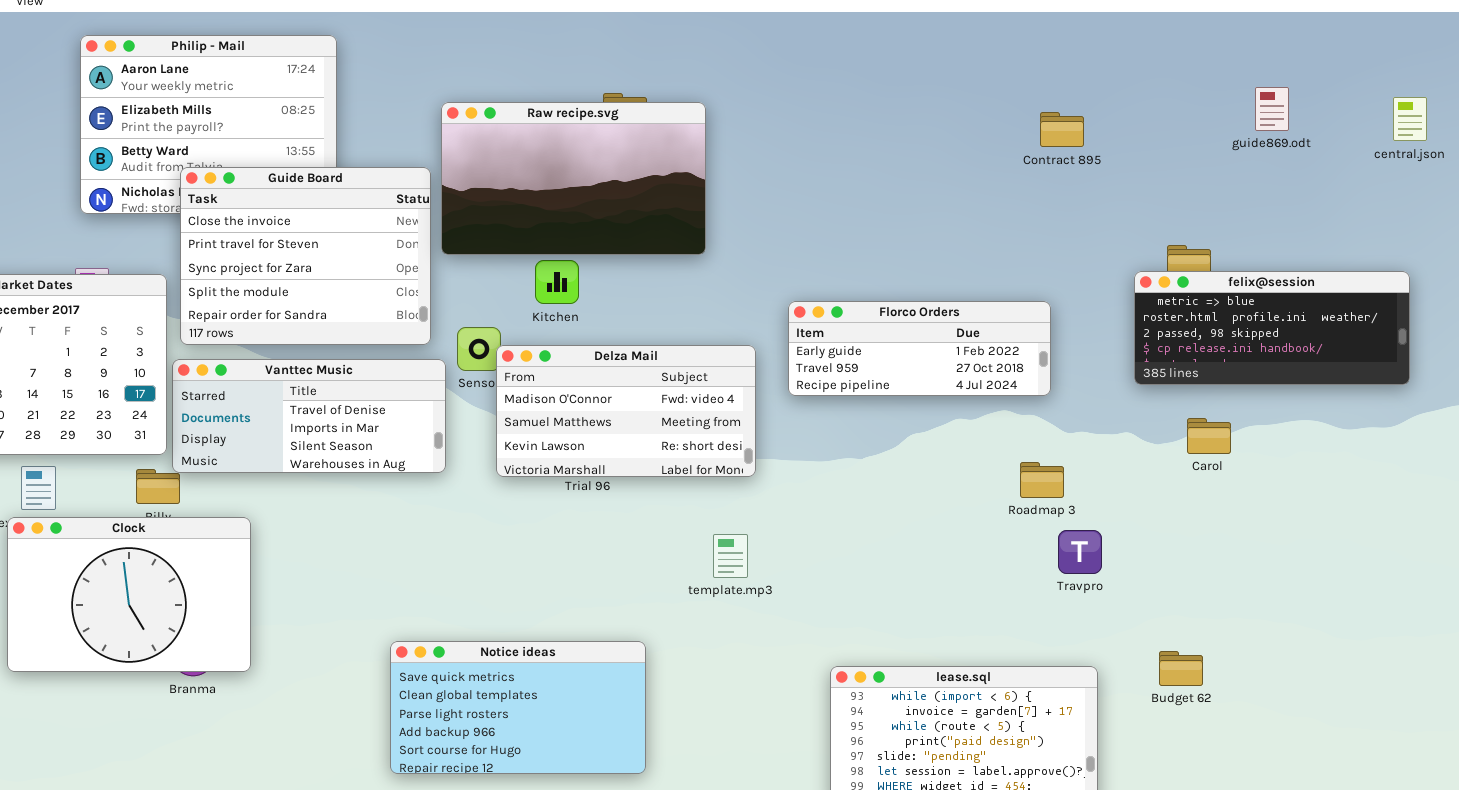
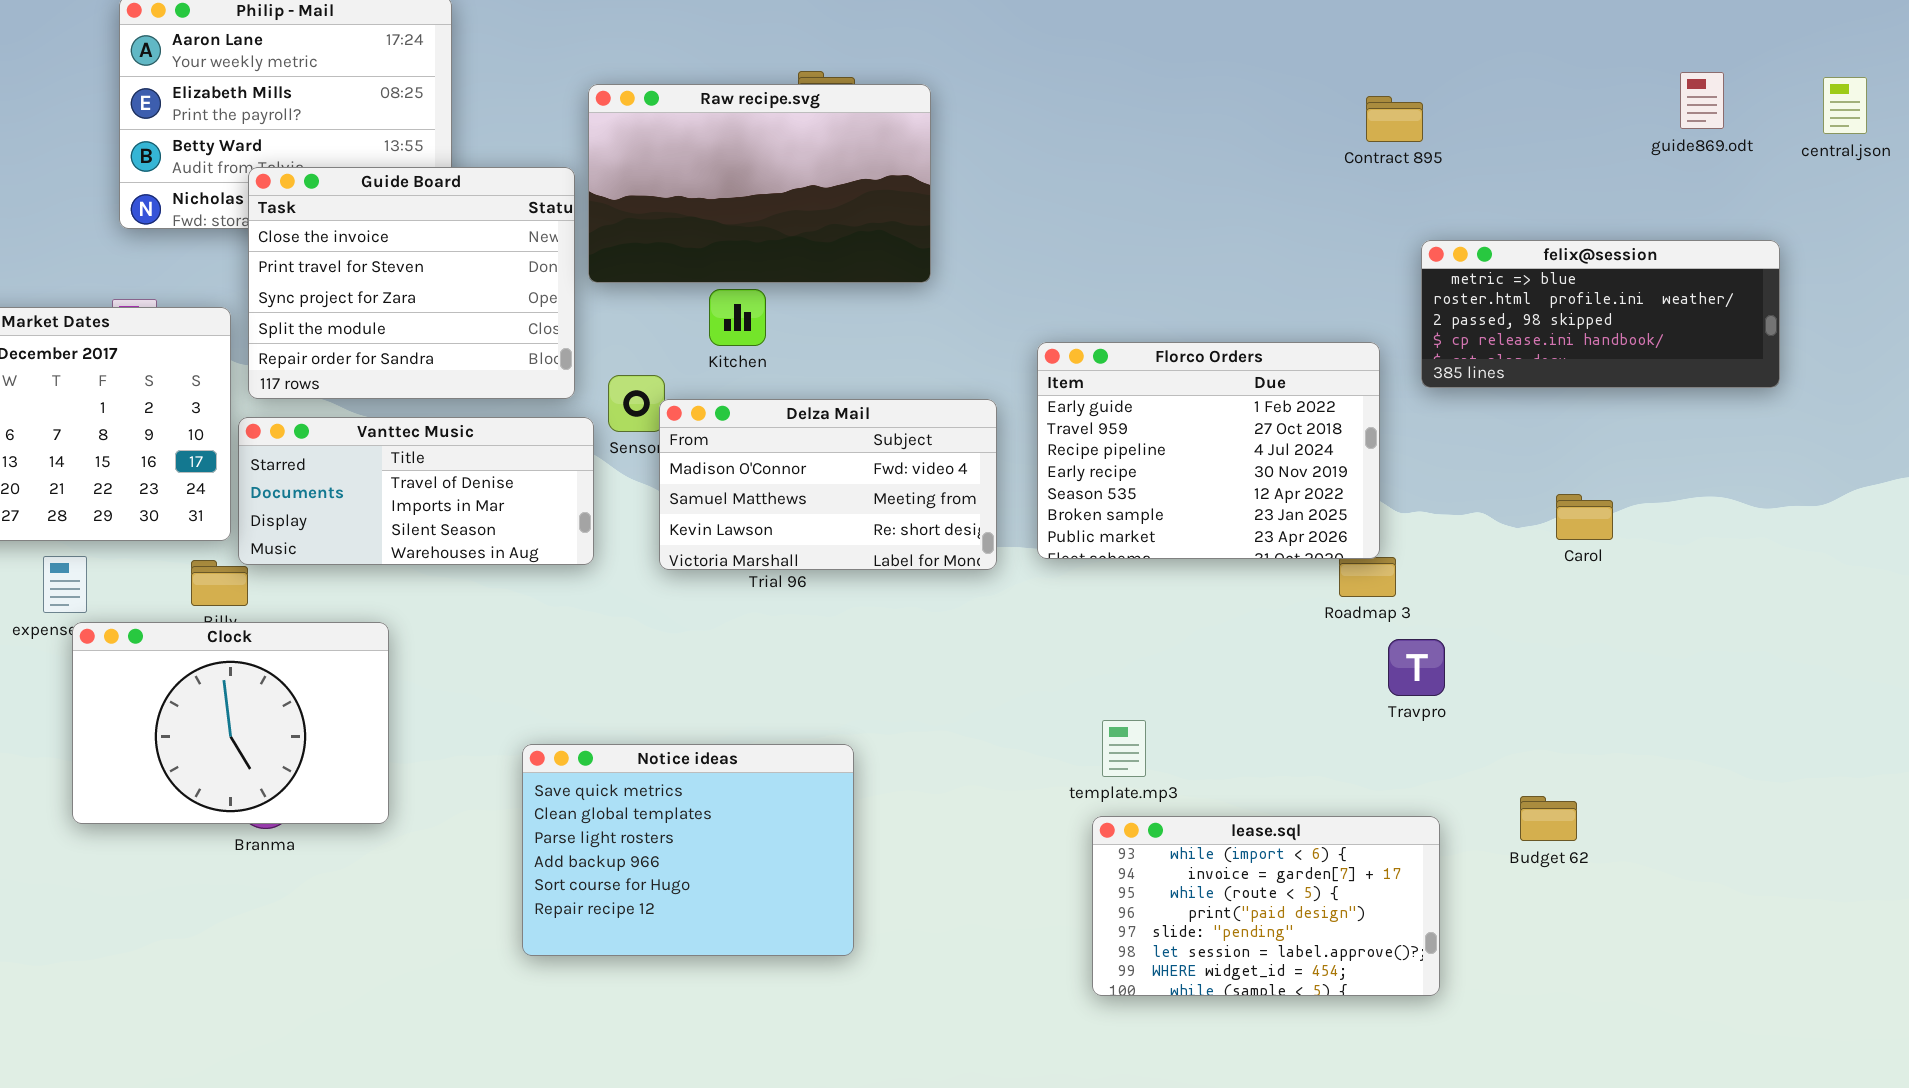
guide869.odt: [1255,87,1289,131] -> [1680,72,1724,129], moved
felix@session: [1134,271,1410,385] -> [1421,240,1780,388], moved
Florco Orders: [788,301,1051,396] -> [1037,342,1380,559], resized
Clock: [7,517,251,672] -> [72,622,389,824], moved
template.mp3: [713,534,748,578] -> [1102,720,1146,777], moved
Notice ideas: [390,641,646,774] -> [522,744,854,956], resized

